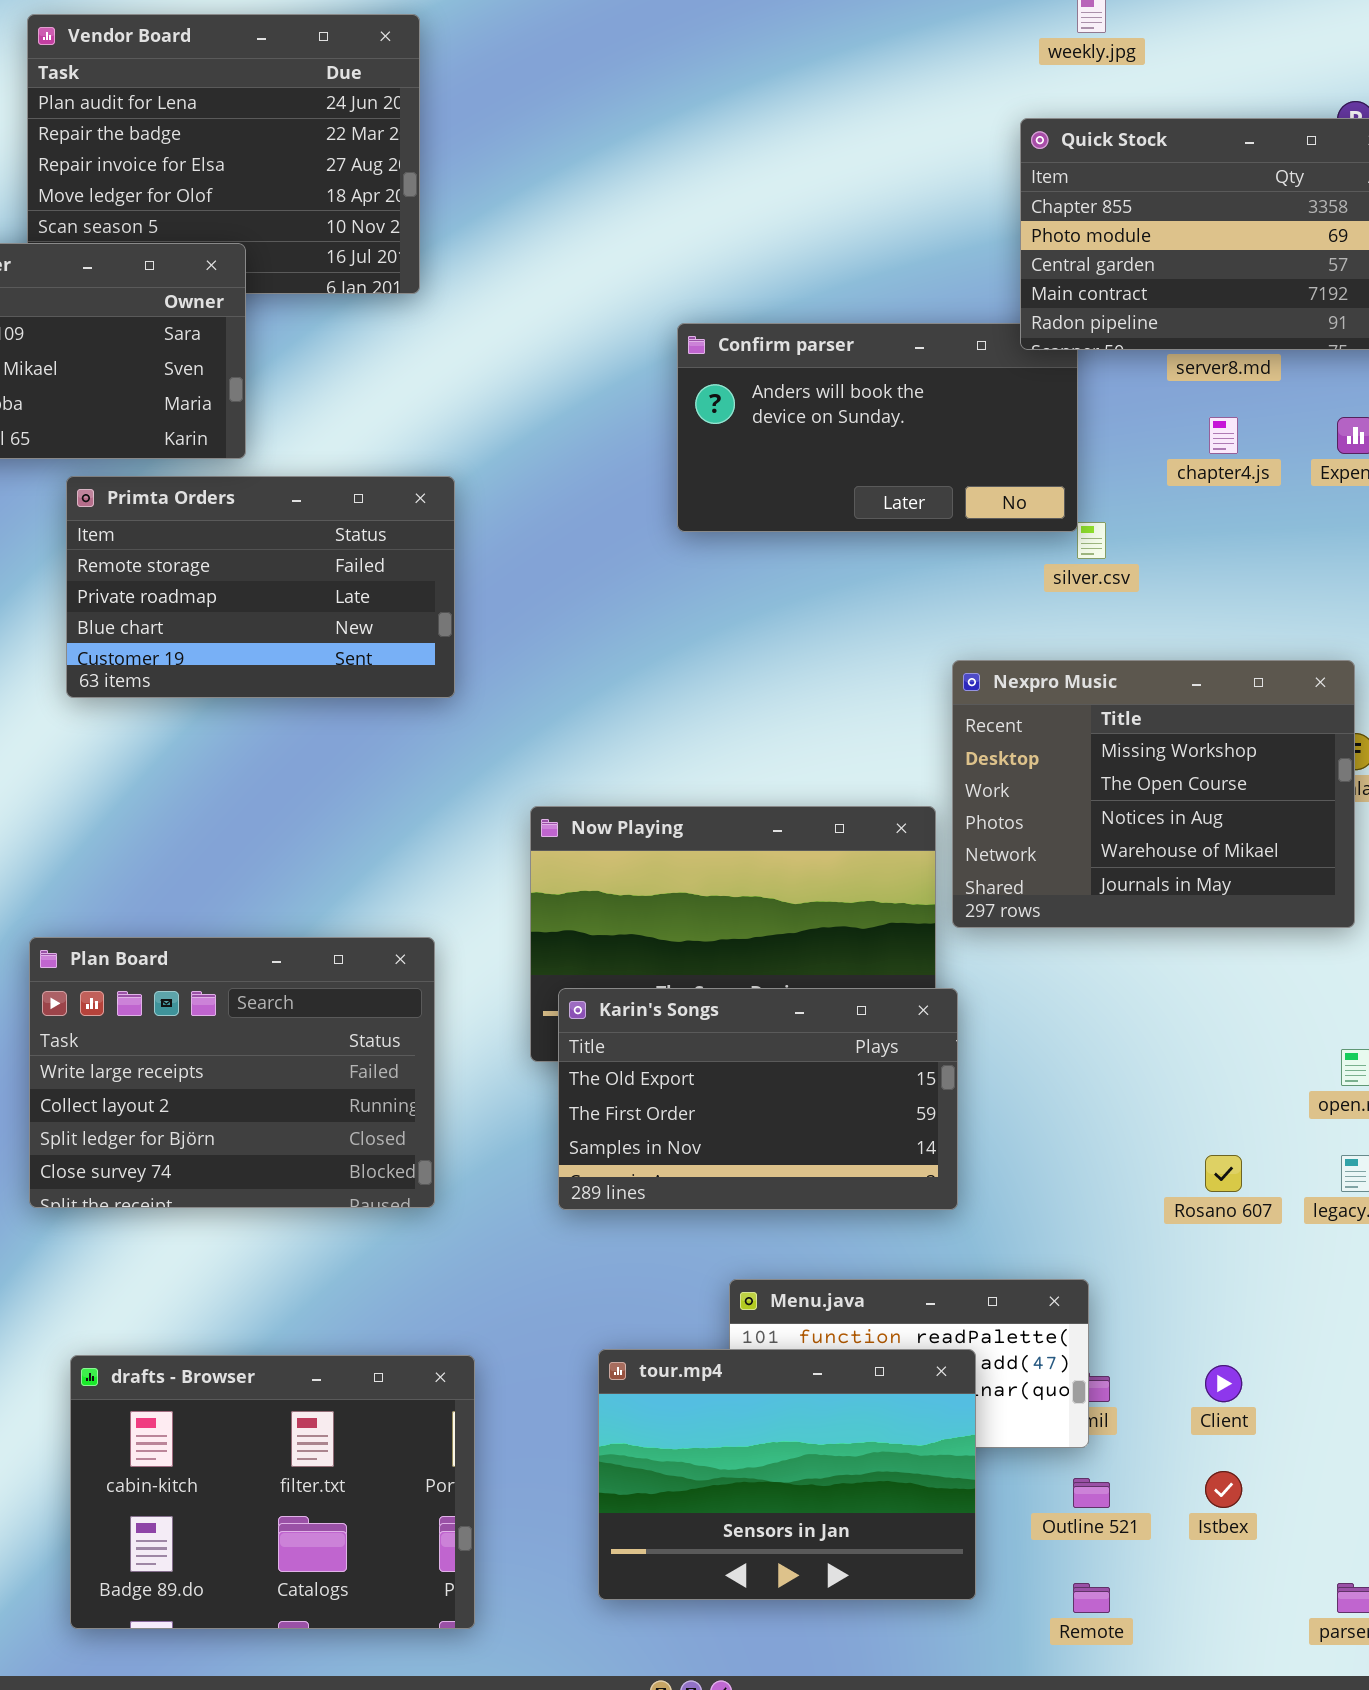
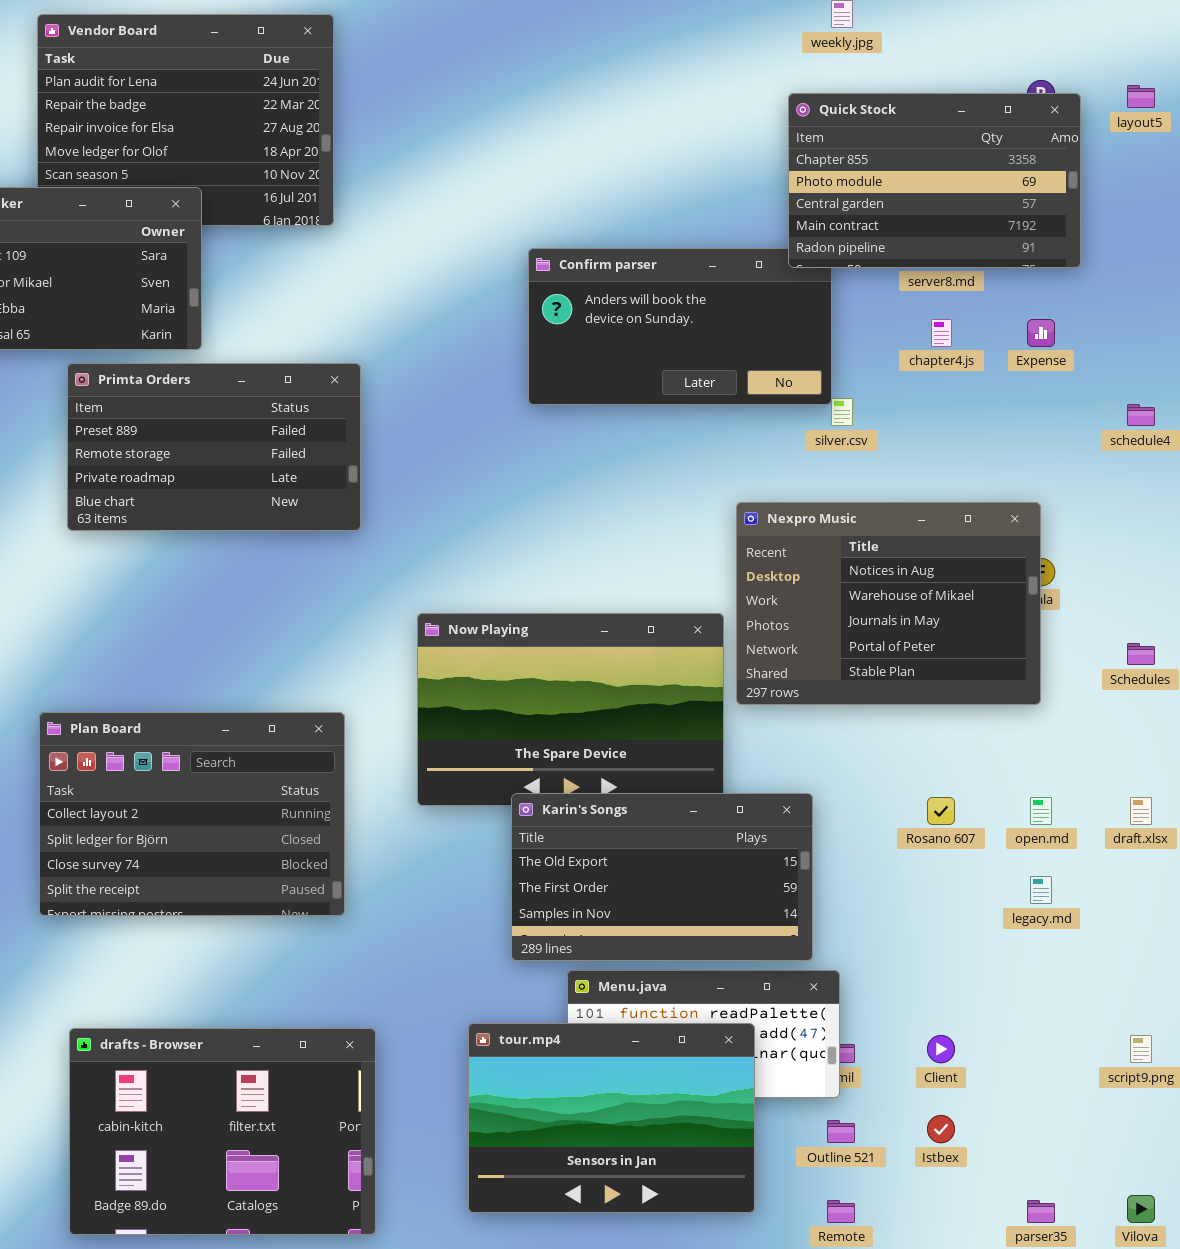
Primta Orders: [66,476,455,698] -> [67,363,361,531], scrolled up 1 row
Nexpro Music: [952,660,1355,928] -> [736,502,1041,705], scrolled down 2 rows
Plan Board: [29,937,435,1208] -> [39,712,345,916], scrolled down 1 row
Karin's Songs: [558,988,958,1210] -> [511,793,813,961], moved
Rosano 607: [1205,1155,1242,1192] -> [927,797,955,825], moved

